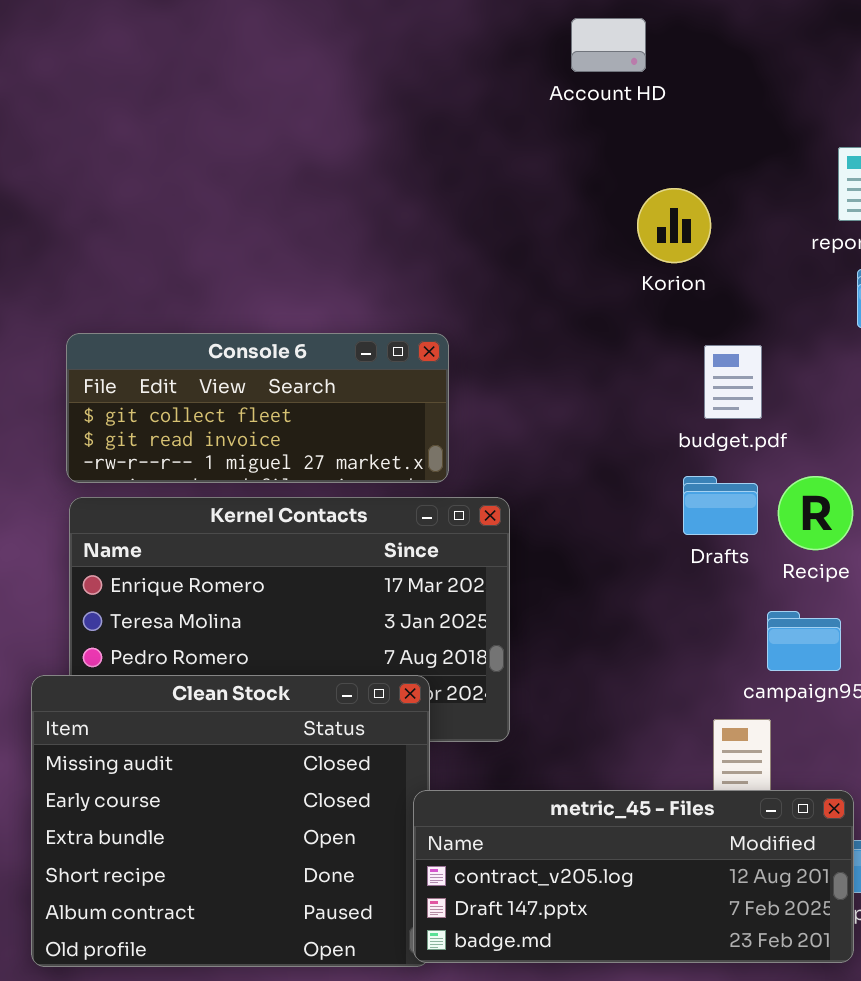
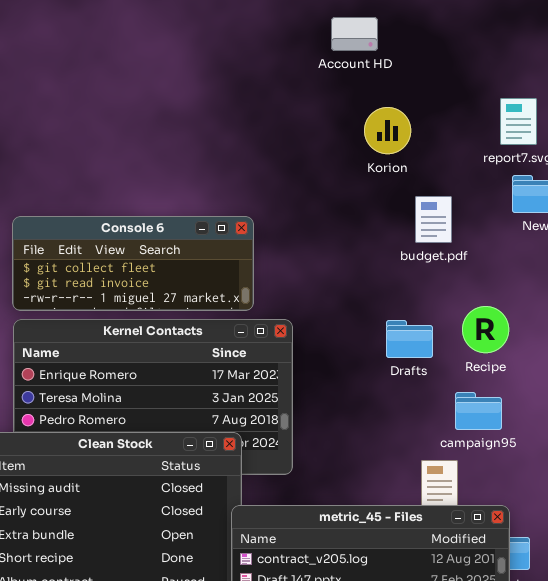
Korion: [637,188,711,263] -> [364,107,411,154], moved
budget.pdf: [704,345,762,419] -> [415,196,452,243], moved
Drafts: [683,476,758,535] -> [386,320,433,358], moved

